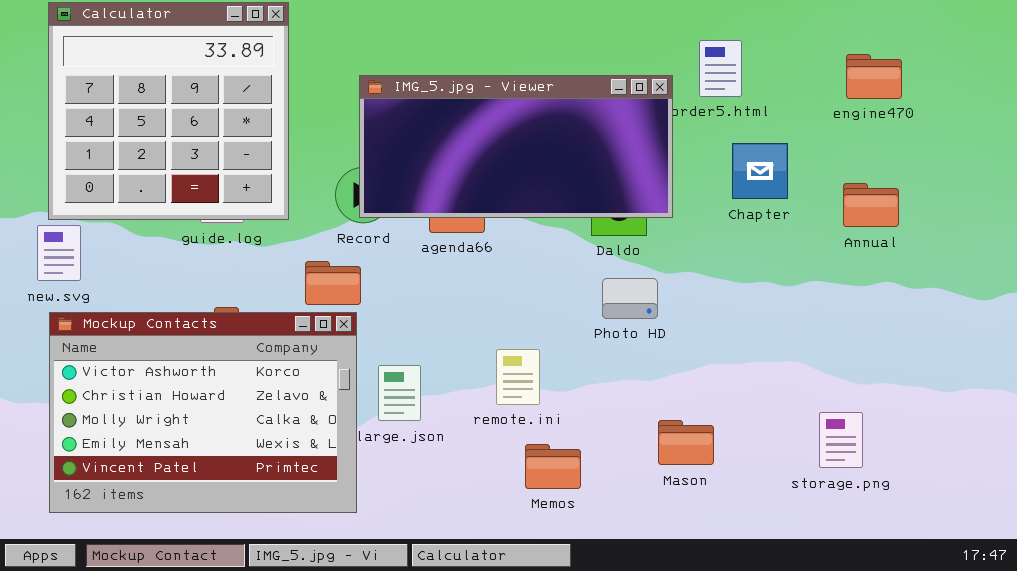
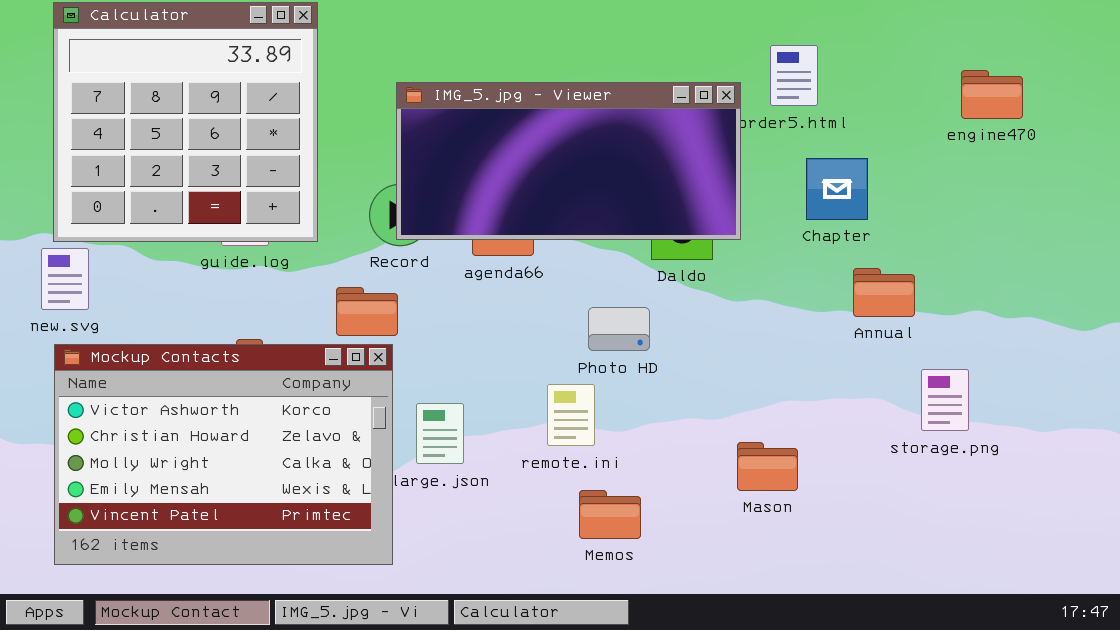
engine470: [846,54,902,99] -> [961,70,1023,119], moved
Annual: [843,183,899,227] -> [853,268,915,317], moved
Photo HD: [602,278,658,319] -> [588,307,650,351], moved
storage.png: [819,412,863,468] -> [921,369,969,431], moved
Mason: [658,420,714,465] -> [737,442,798,491], moved

